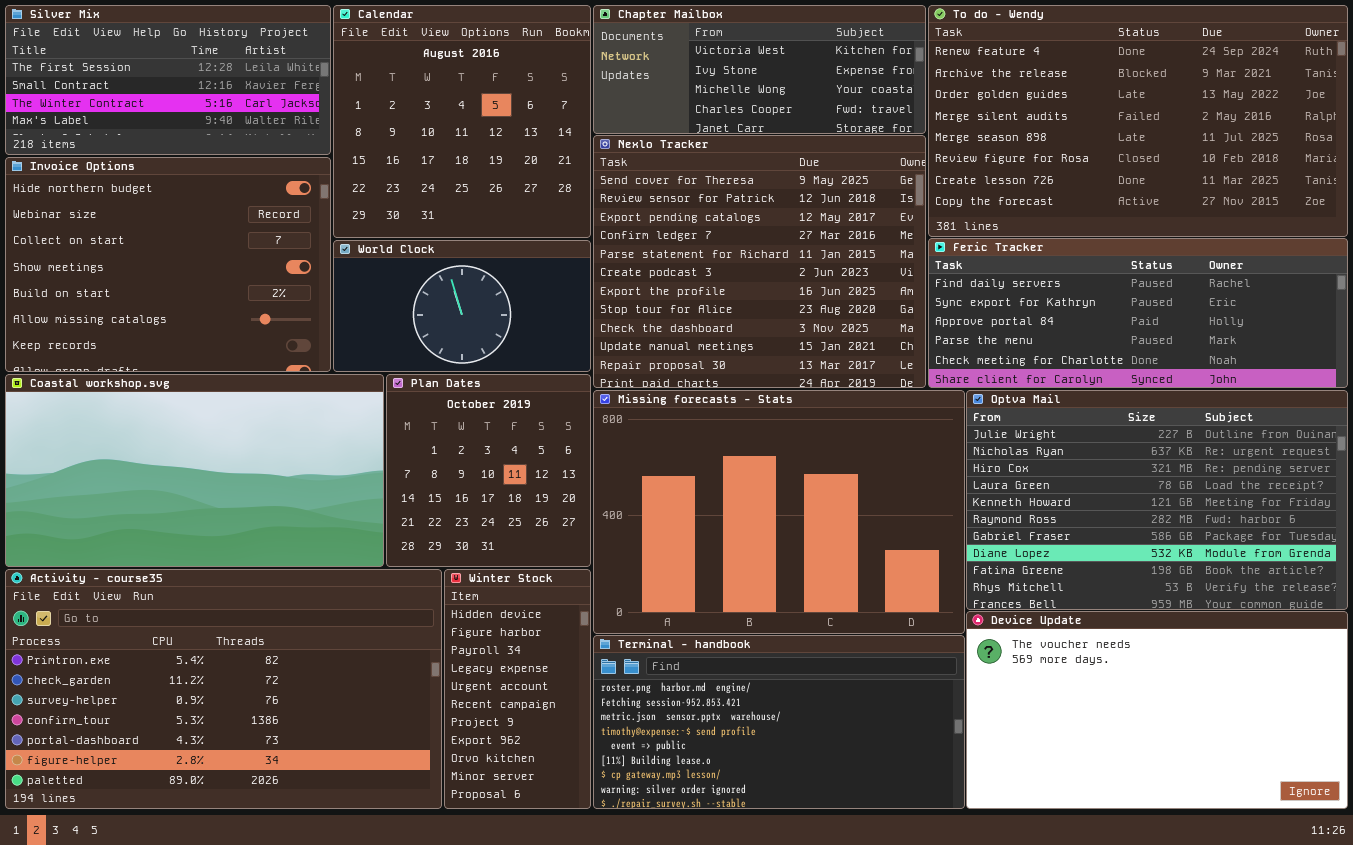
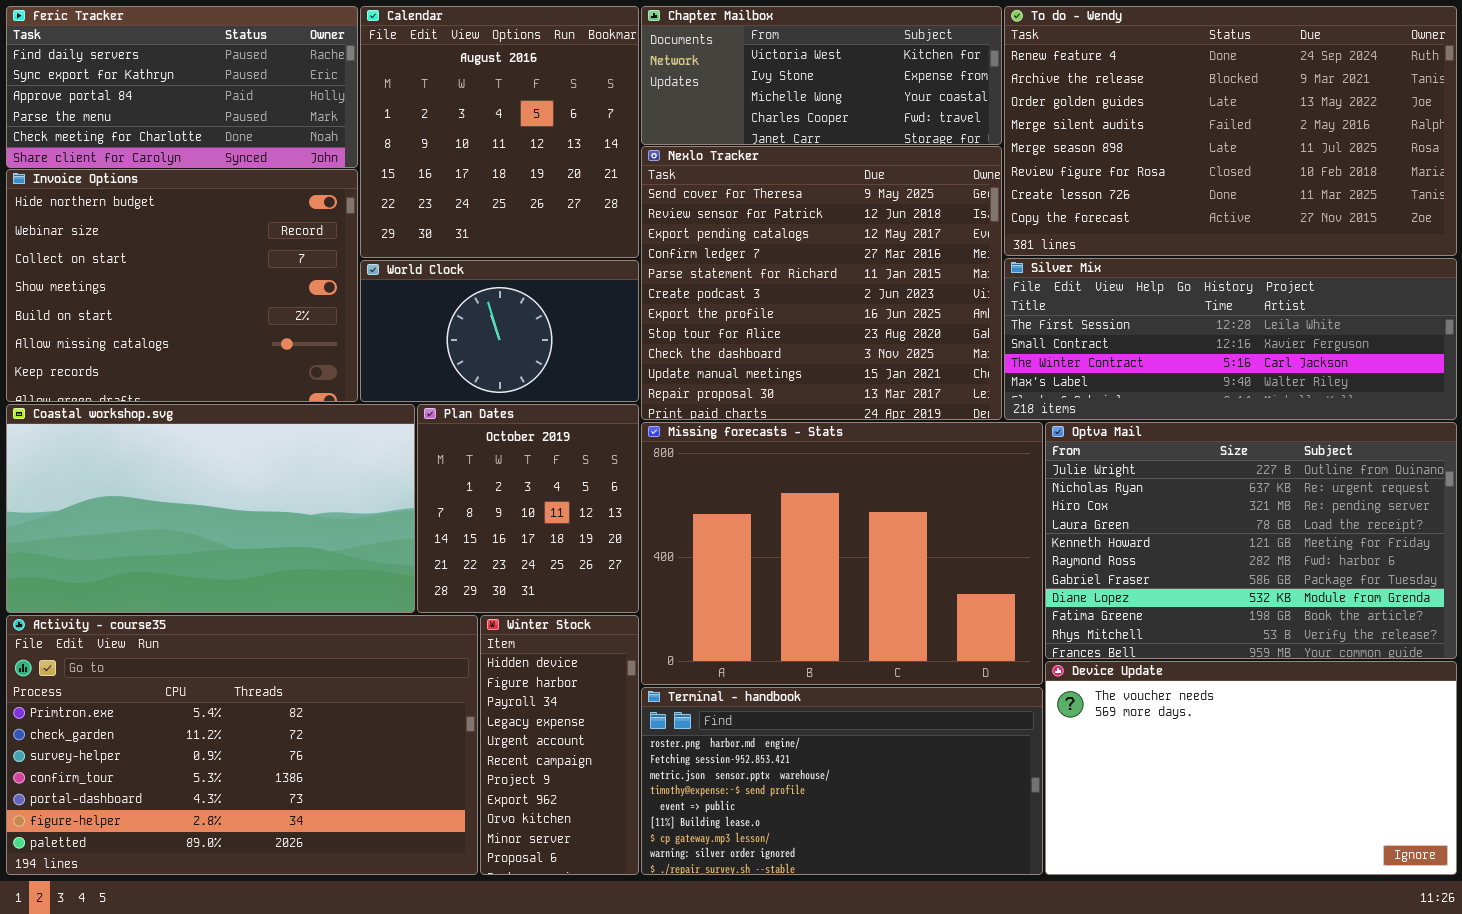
Silver Mix: [5,5,331,155] -> [1004,258,1457,420], moved, resized
Feric Tracker: [928,238,1348,388] -> [6,6,358,168], moved, resized

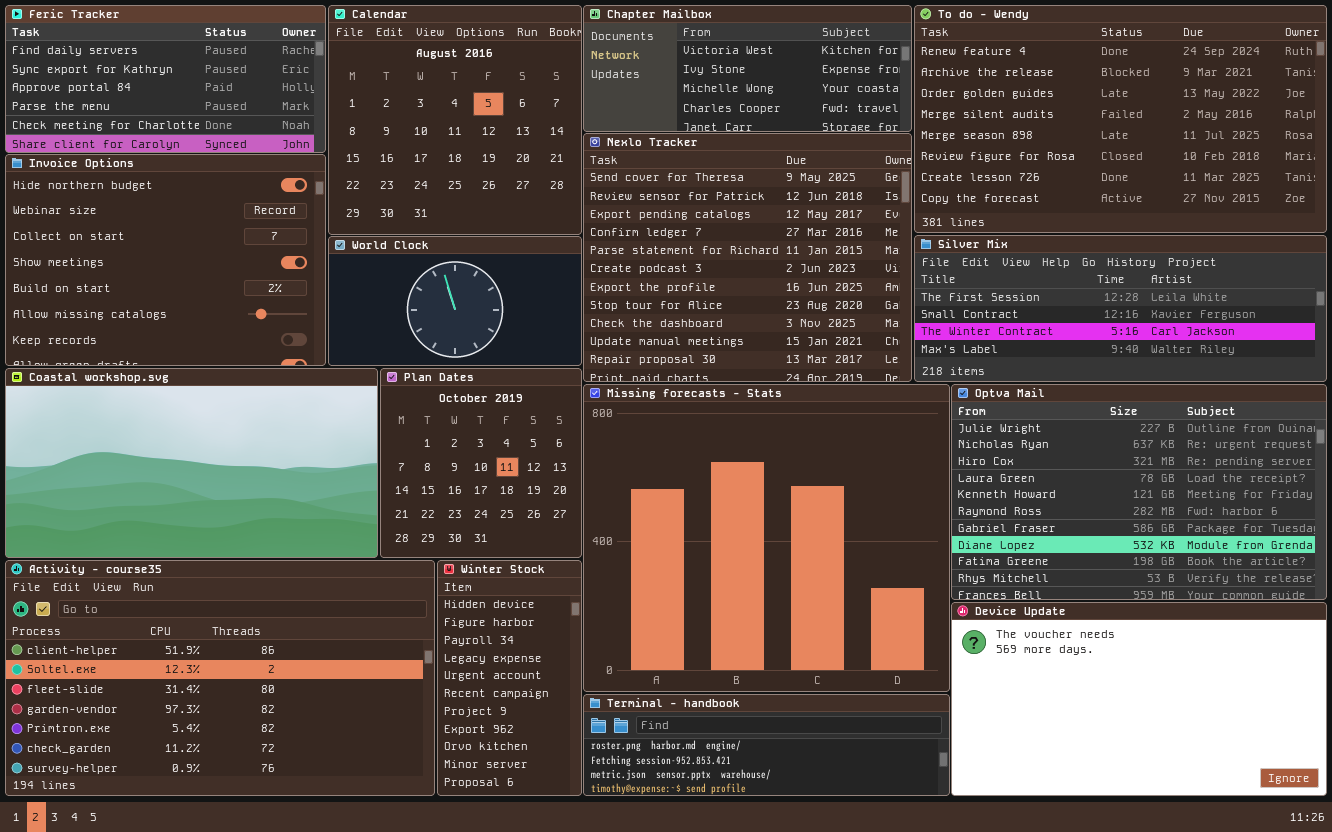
Missing forecasts - Stats: [641,422,1043,685] -> [583,384,950,692], resized
Activity - course35: [6,615,478,875] -> [5,560,435,796], scrolled up 4 rows
Terminal - handbook: [641,687,1043,875] -> [583,694,950,796], resized

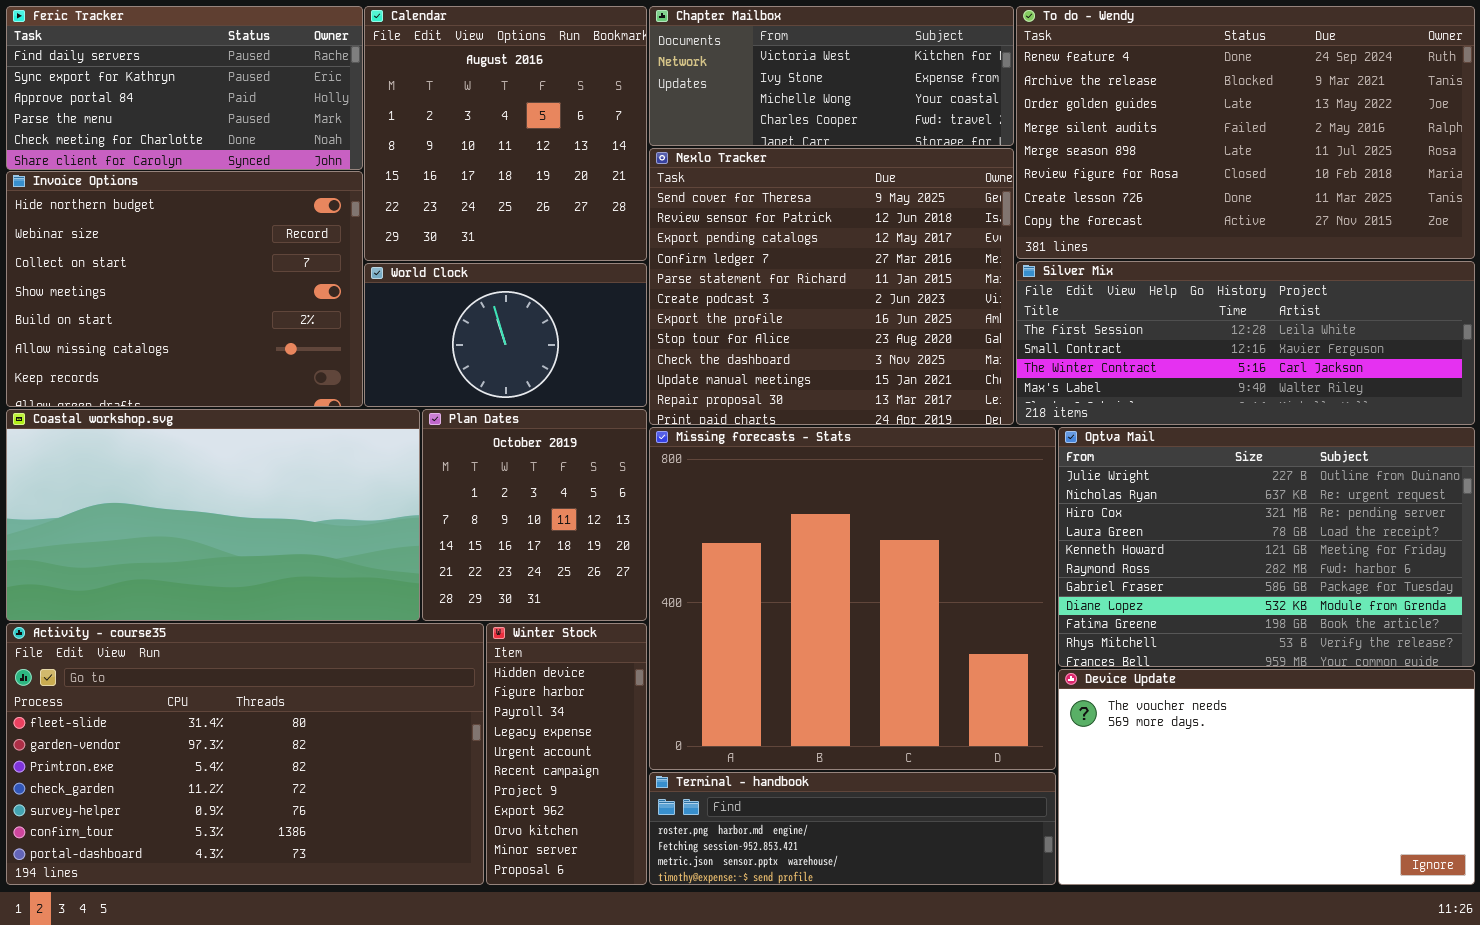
Activity - course35: [5,560,435,796] -> [6,623,484,885], scrolled down 2 rows

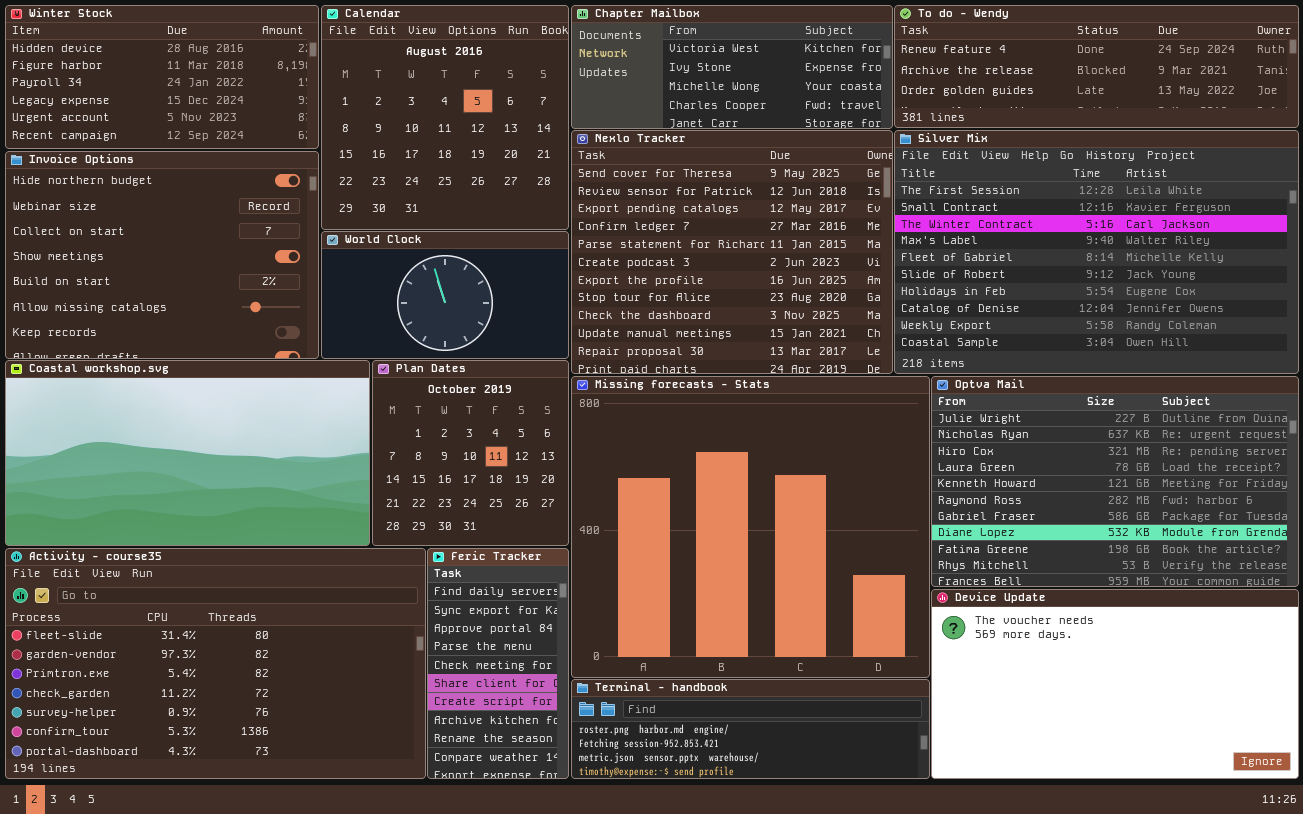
Feric Tracker: [6,6,363,170] -> [427,548,569,779], moved, resized
To do - Wendy: [1016,6,1475,259] -> [894,5,1299,128], resized
Silver Mix: [1016,261,1475,425] -> [894,130,1299,374], resized
Winter Stock: [486,623,647,885] -> [5,5,319,149], moved, resized

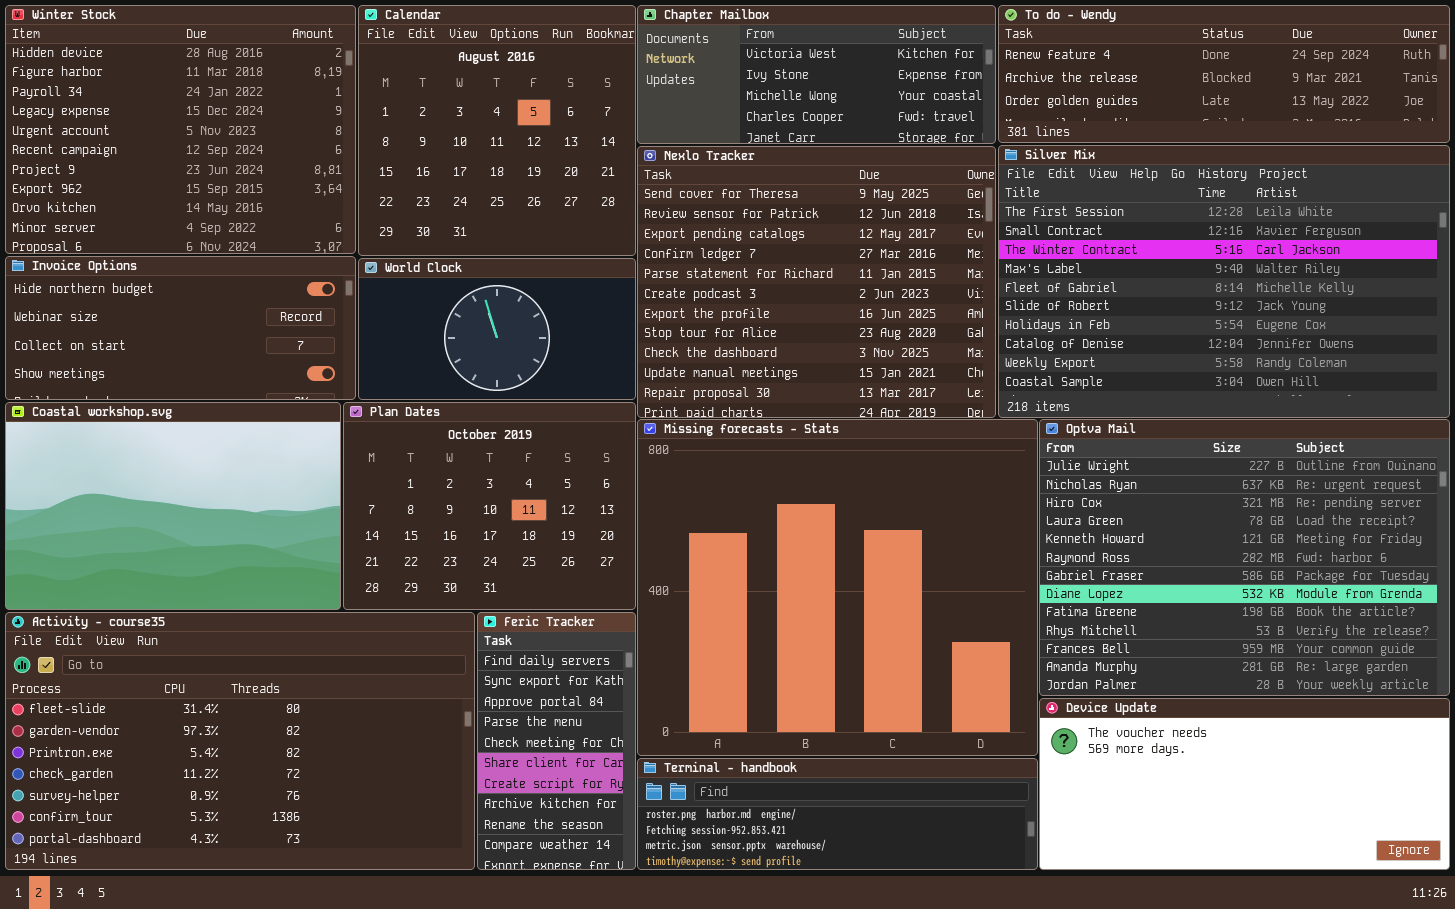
Winter Stock: [5,5,319,149] -> [5,5,356,254], resized
Invoice Options: [5,151,319,359] -> [5,256,356,400], resized
Coastal workshop.svg: [5,360,370,546] -> [5,402,341,610], resized
Plan Dates: [372,360,569,546] -> [343,402,636,610], resized
Optva Mail: [931,376,1299,587] -> [1039,419,1450,696], resized
Device Update: [931,589,1299,779] -> [1039,698,1450,870], resized

